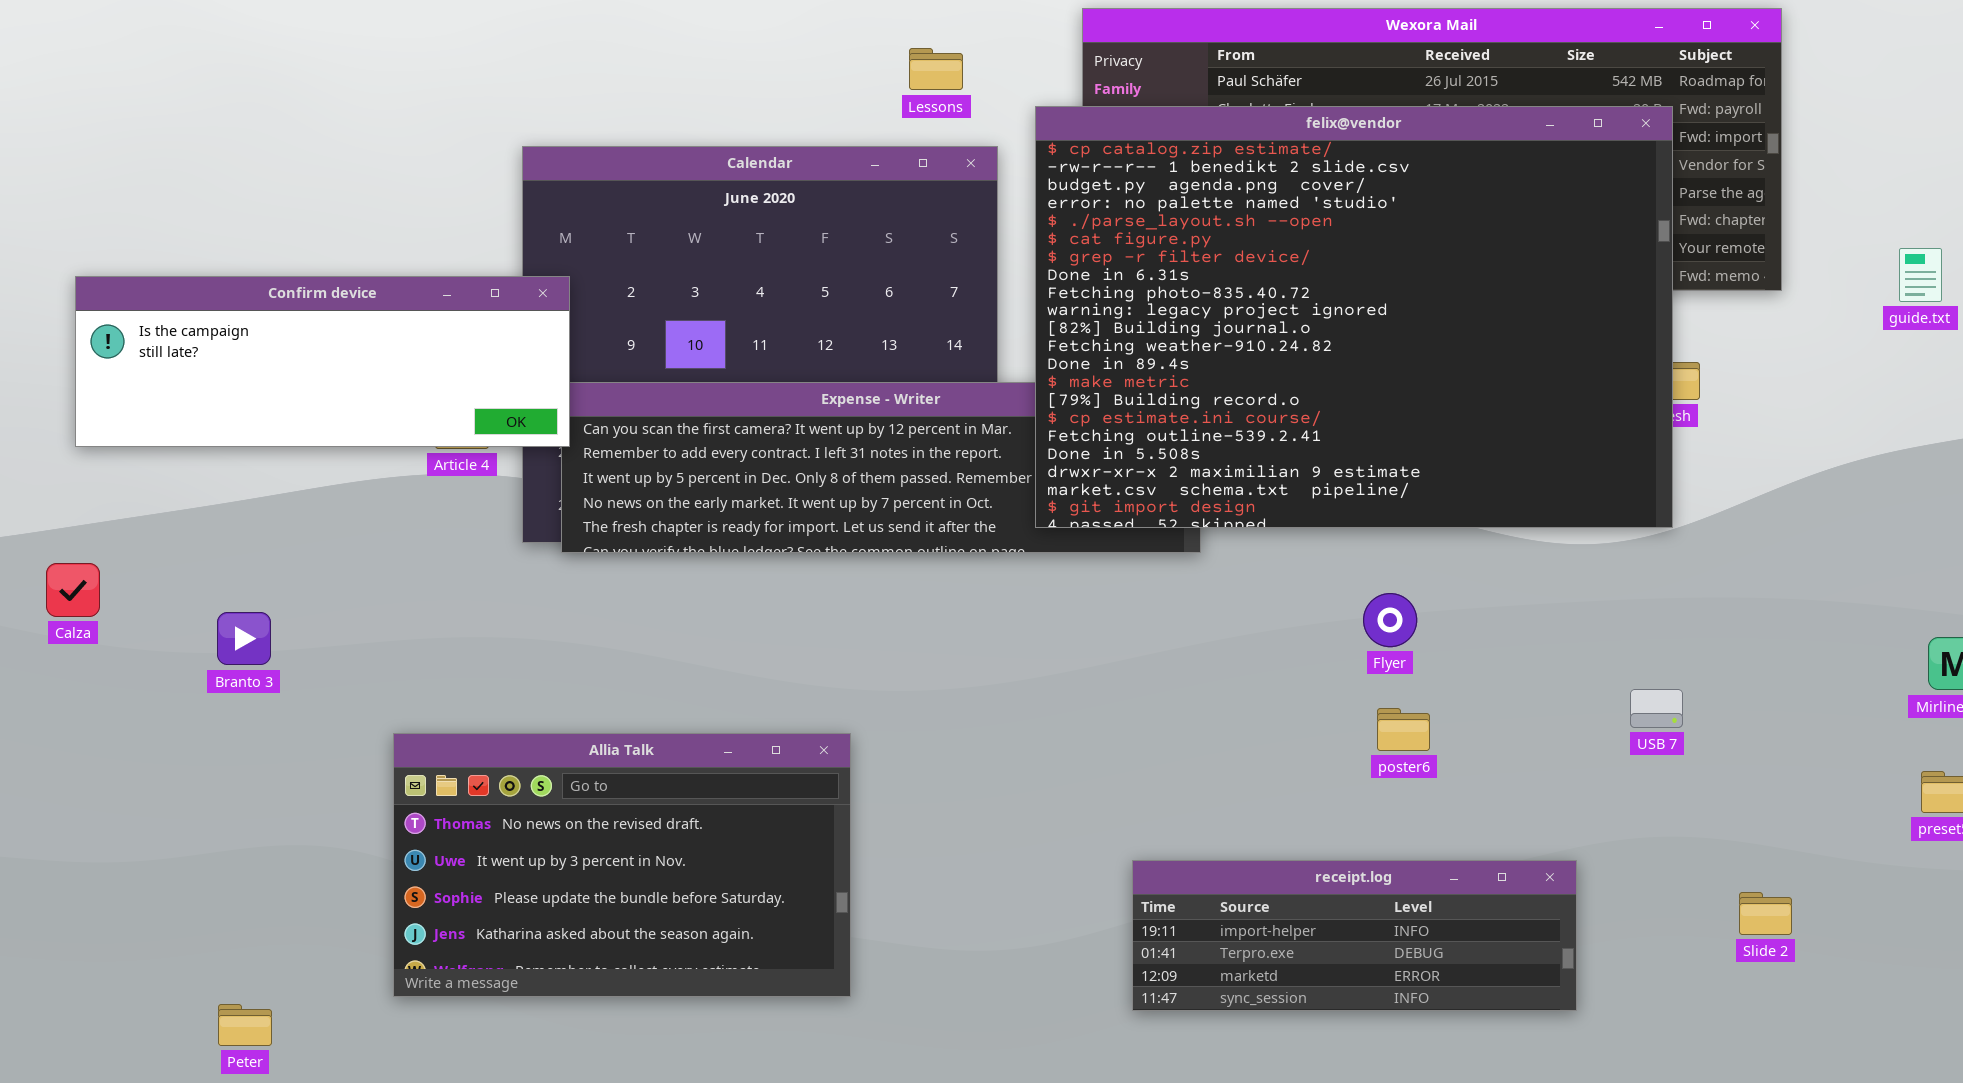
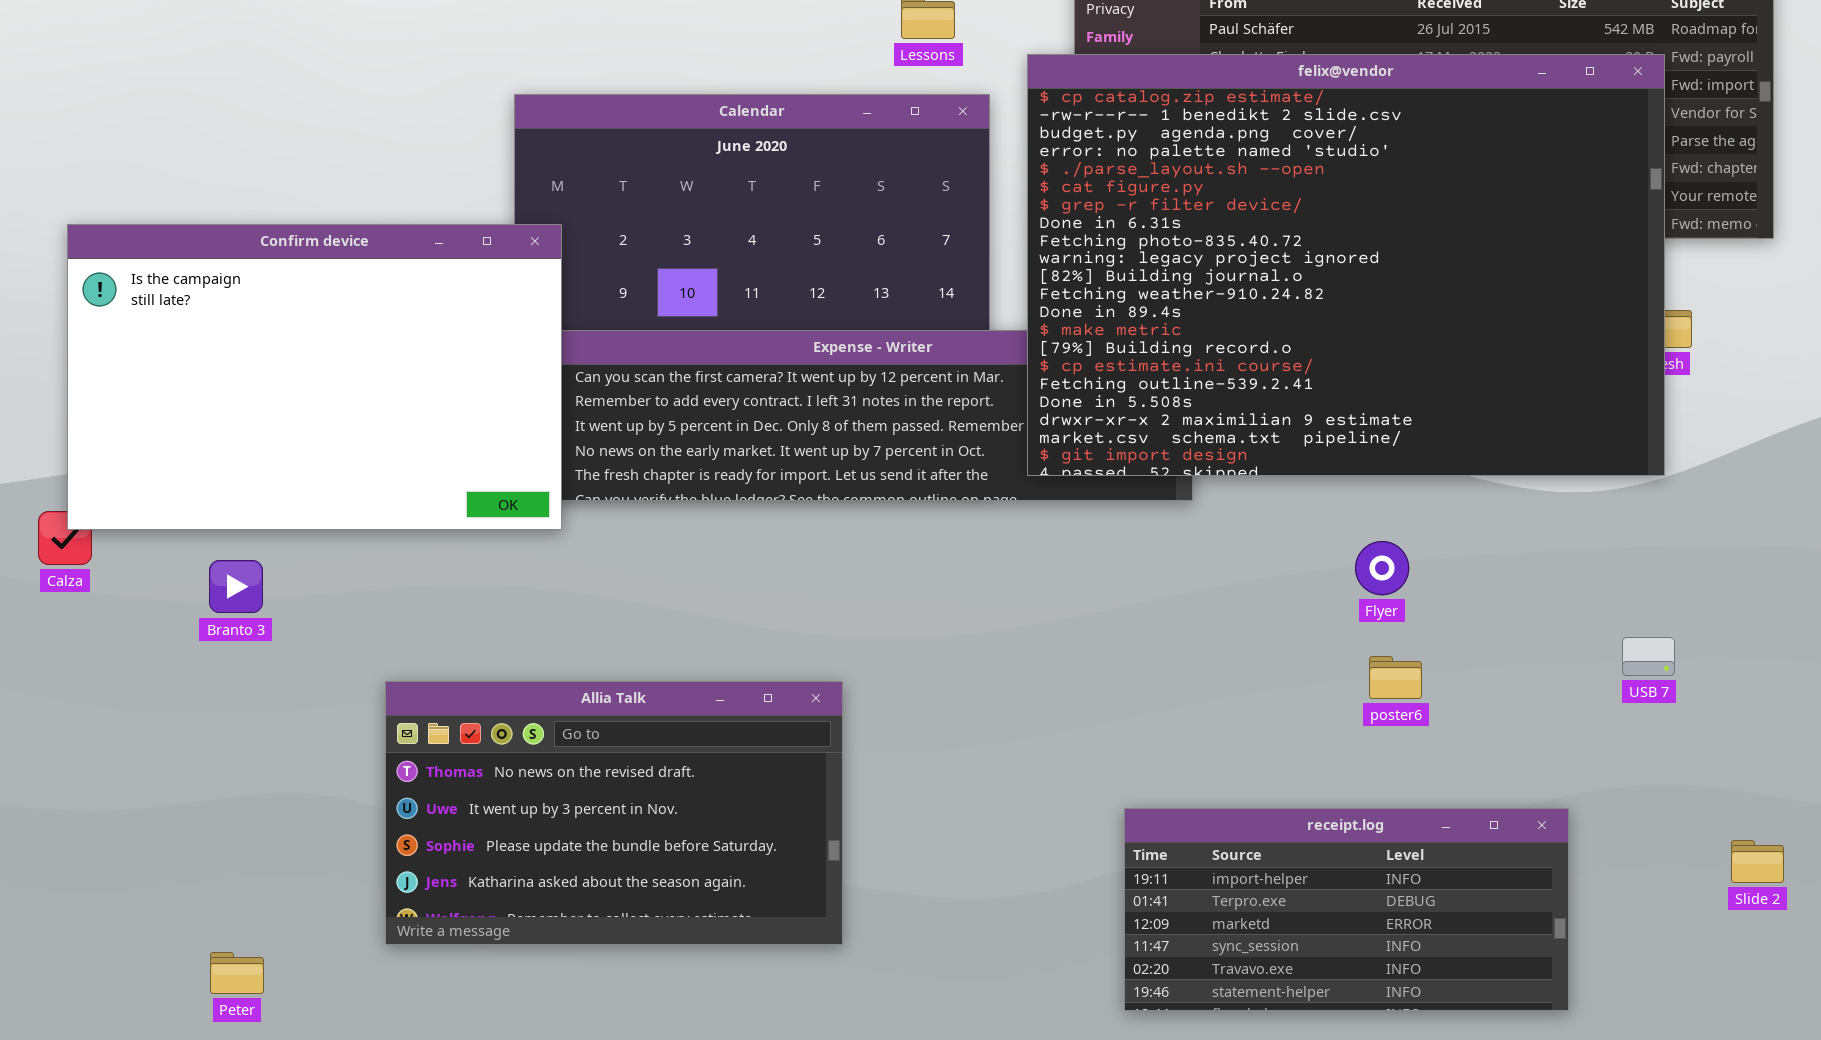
Confirm device: [75,276,570,447] -> [67,224,562,530], resized
receipt.log: [1132,860,1577,1011] -> [1124,808,1569,1011], resized

